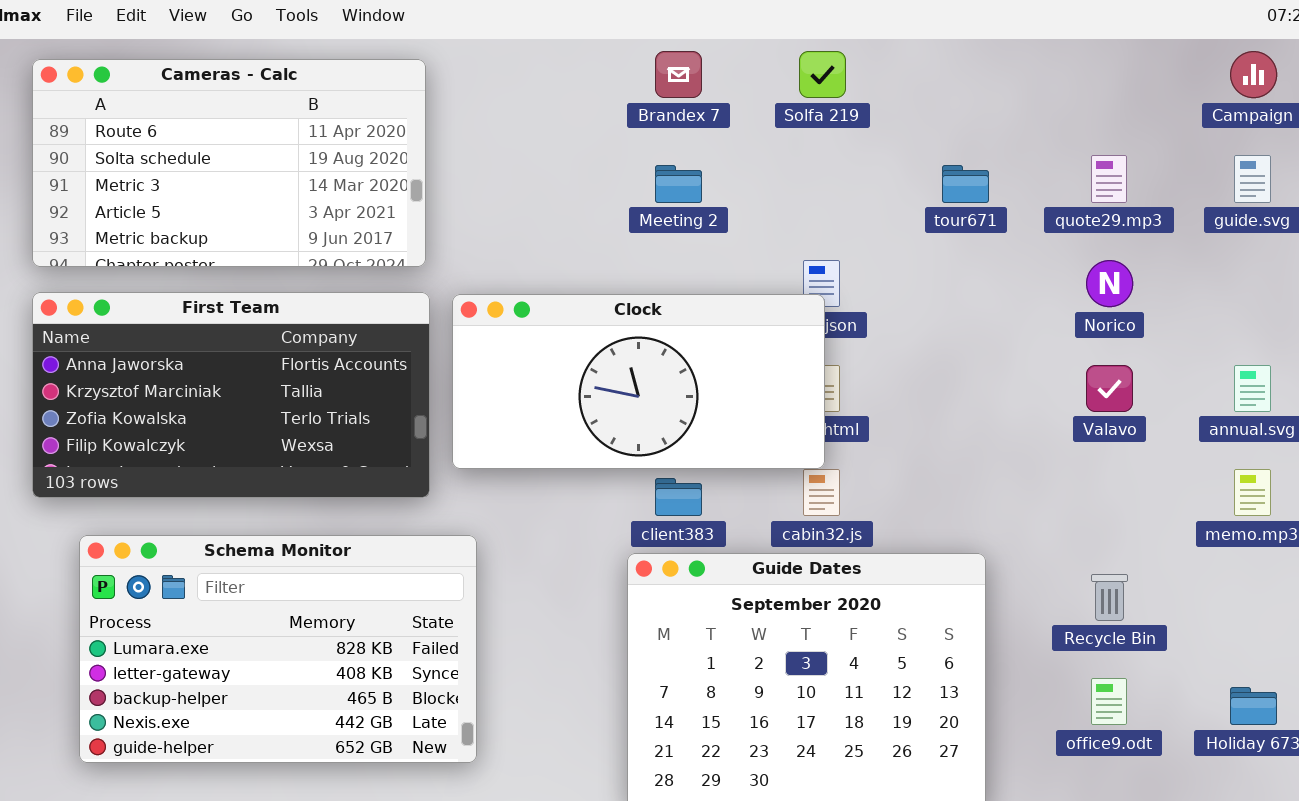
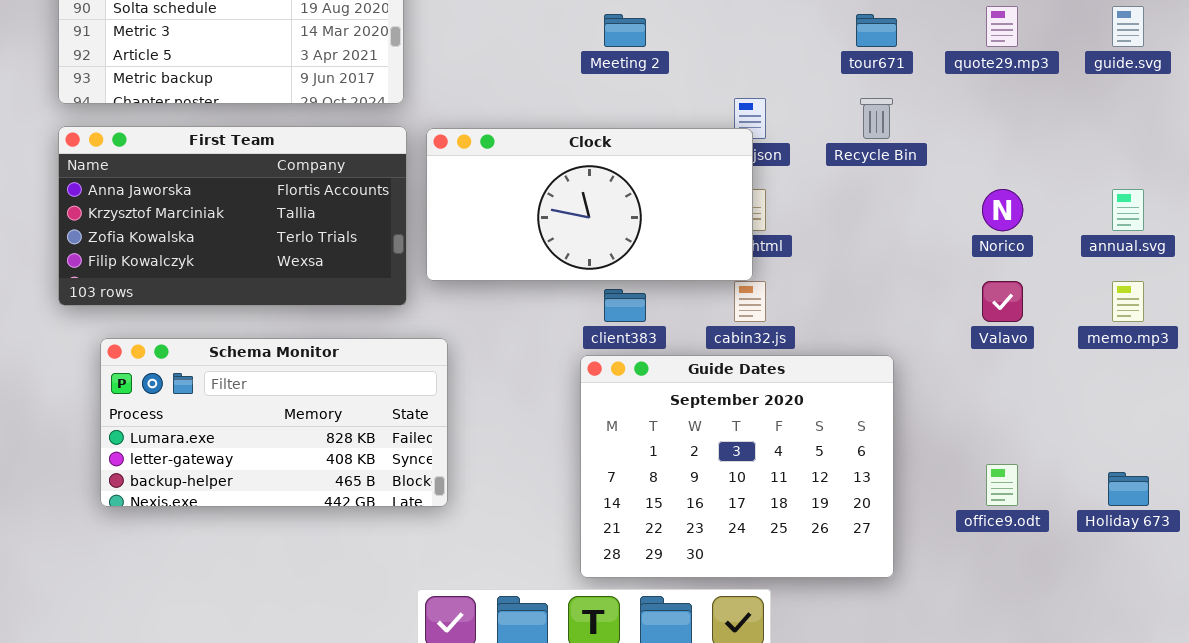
Norico: [1086,260,1133,307] -> [982,189,1023,231], moved
Valavo: [1086,365,1133,412] -> [982,281,1023,322], moved
Schema Monitor: [79,535,477,763] -> [100,338,448,507], resized
Recycle Bin: [1091,574,1128,621] -> [860,98,893,139], moved

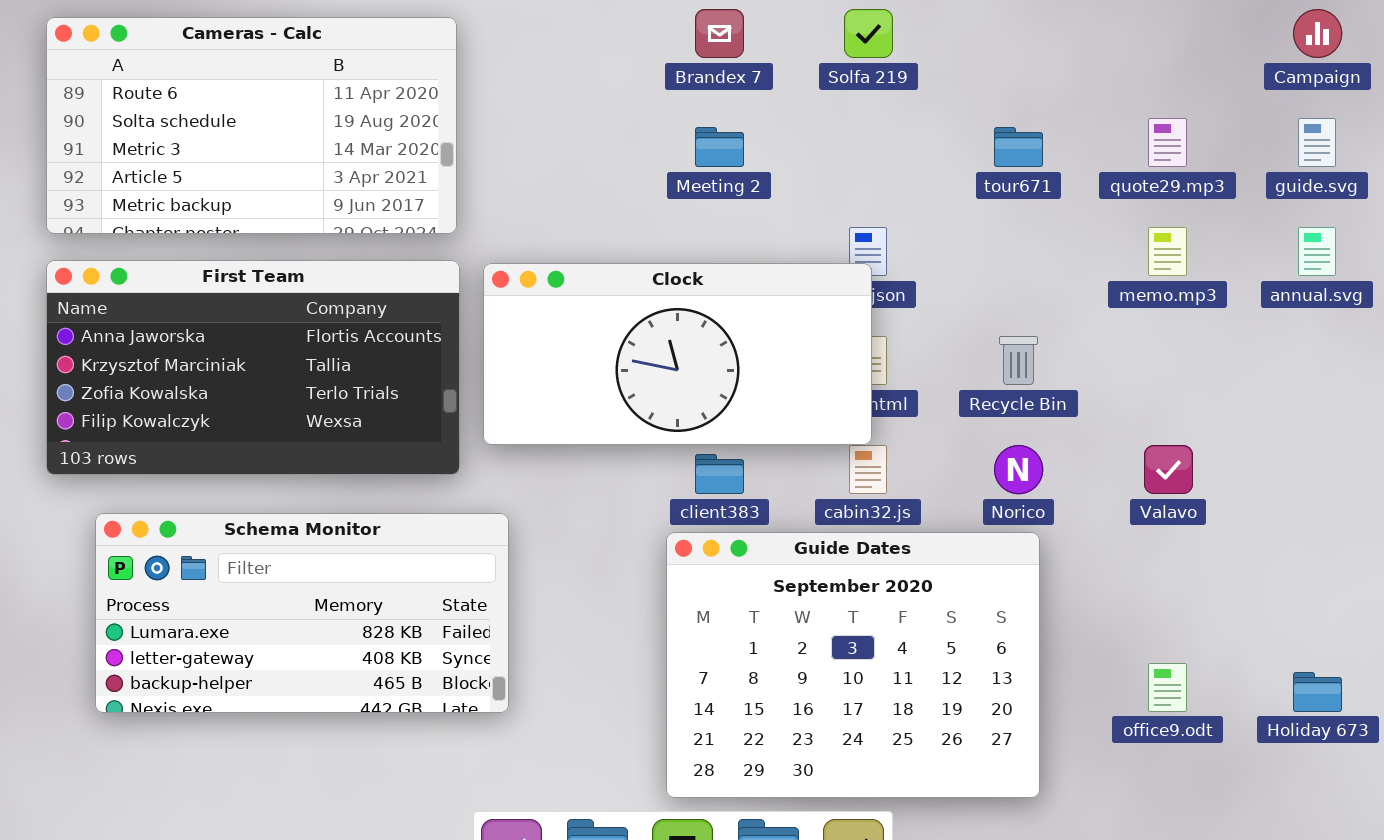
Recycle Bin: [860,98,893,139] -> [999,336,1038,385], moved
Norico: [982,189,1023,231] -> [994,445,1043,494], moved
annual.svg: [1112,189,1144,231] -> [1298,227,1336,276], moved
memo.mp3: [1112,281,1144,322] -> [1148,227,1187,276], moved

